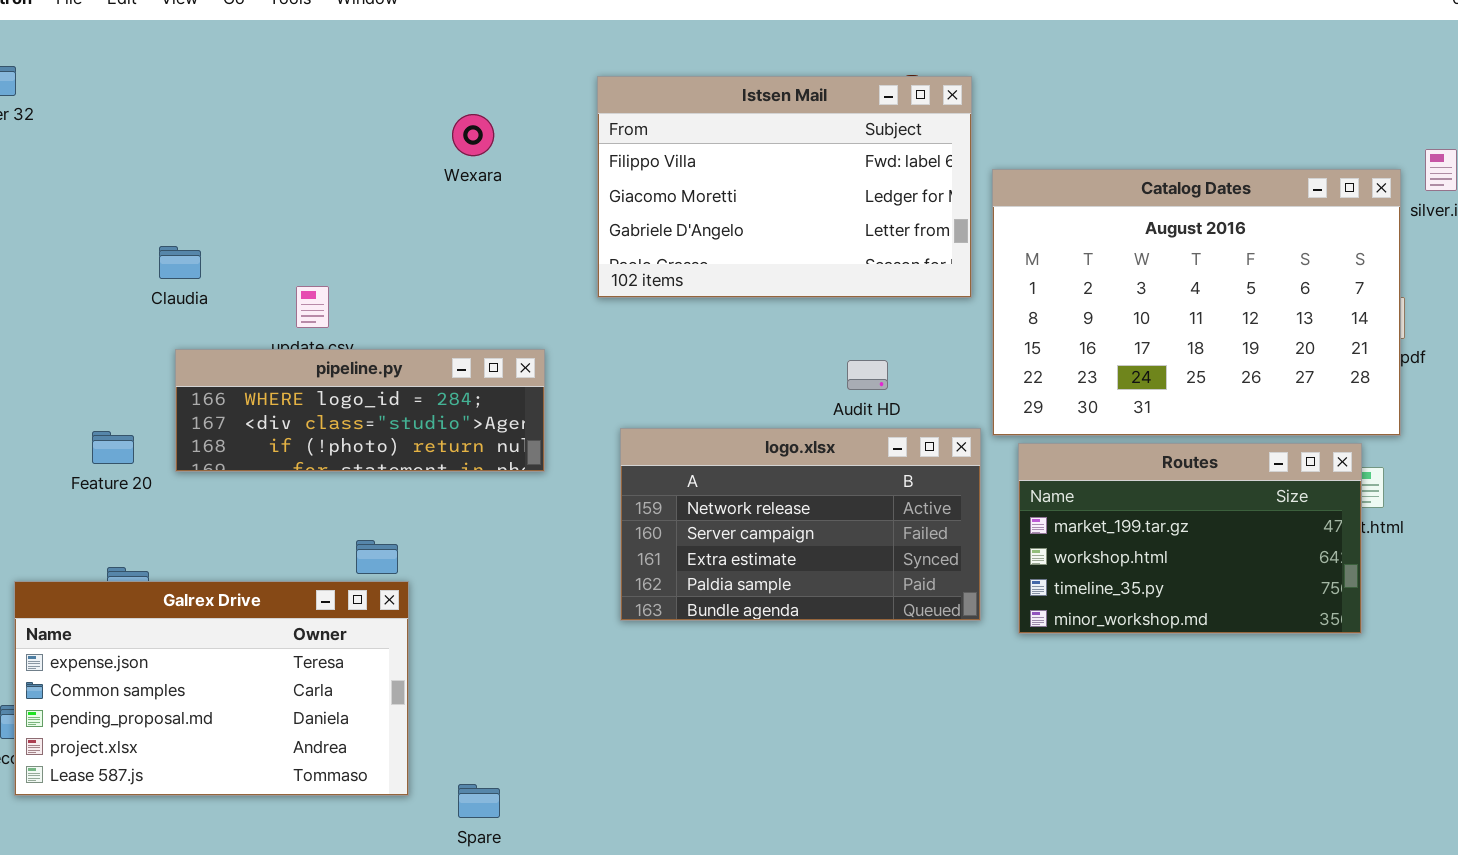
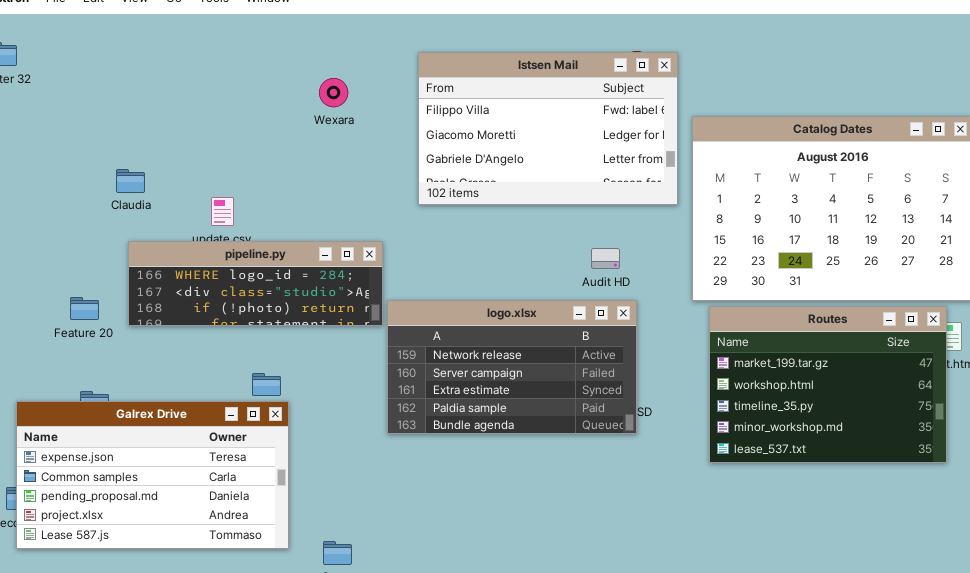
logo.xlsx: [620,428,981,621] -> [387,300,637,434], moved
Routes: [1018,443,1362,634] -> [709,306,947,463], resized

